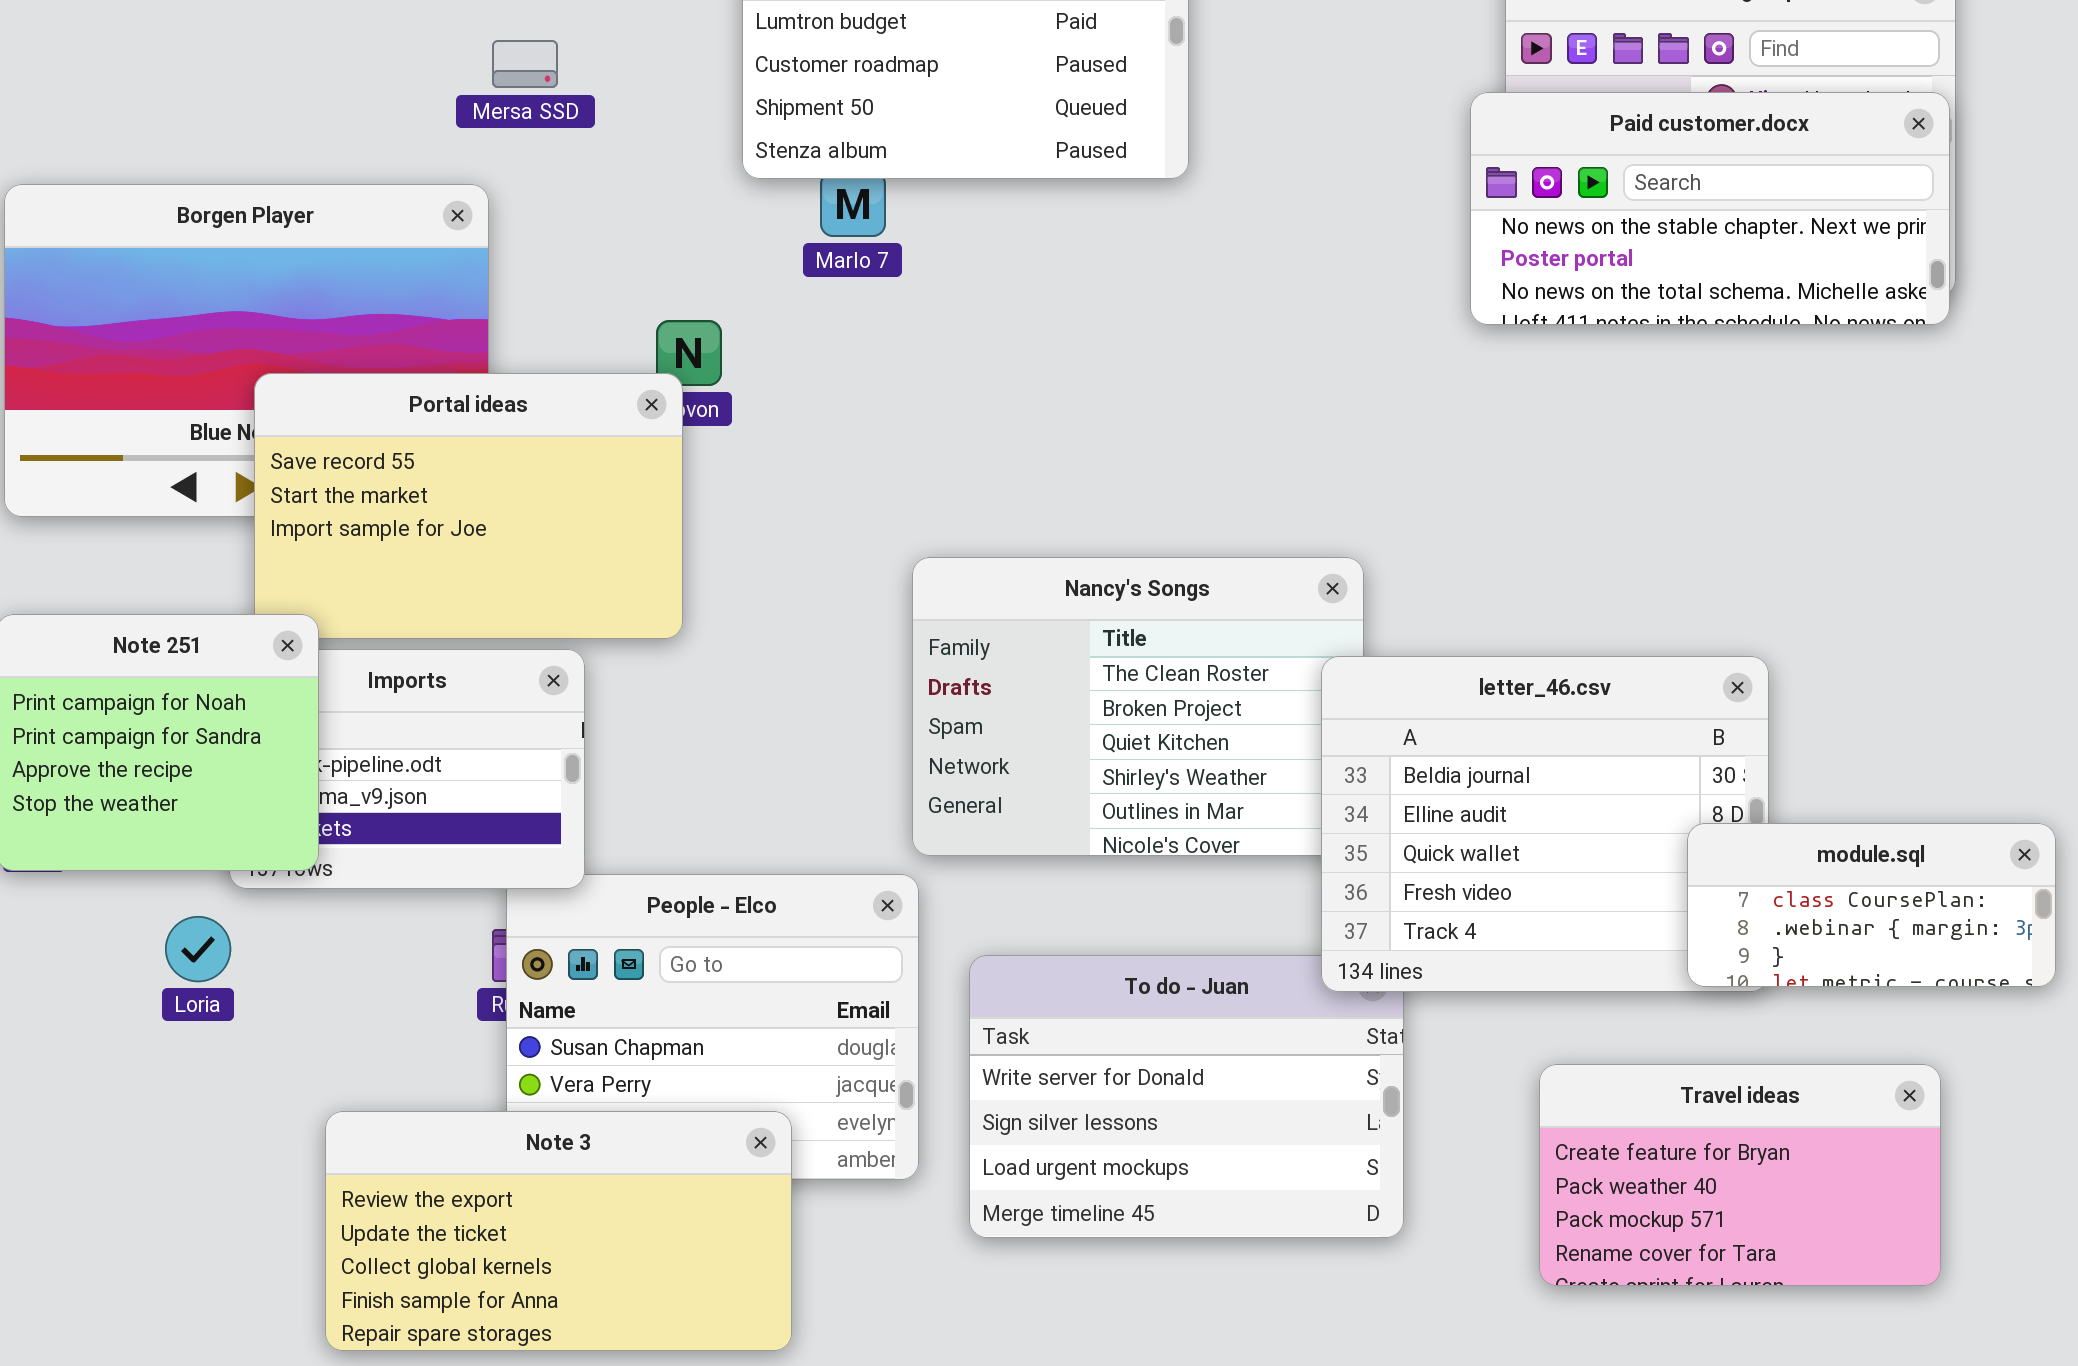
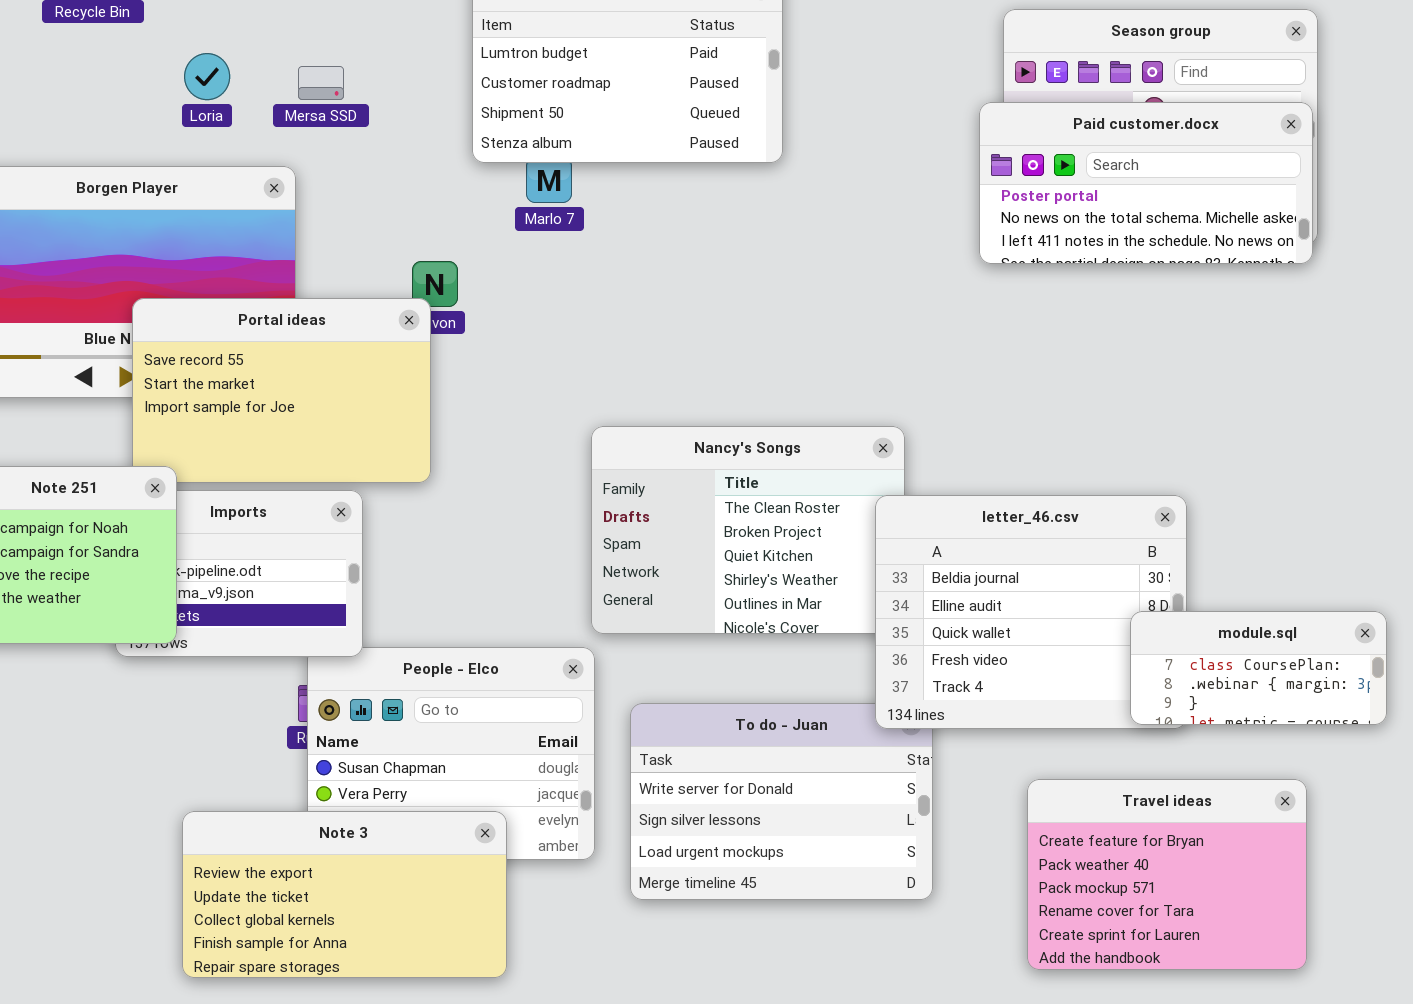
Paid customer.docx: [1470,92,1950,325] -> [979,102,1313,264], scrolled down 1 row
Loria: [165,916,231,982] -> [184,53,230,100], moved
Travel ideas: [1539,1064,1941,1286] -> [1027,779,1307,970], resized

